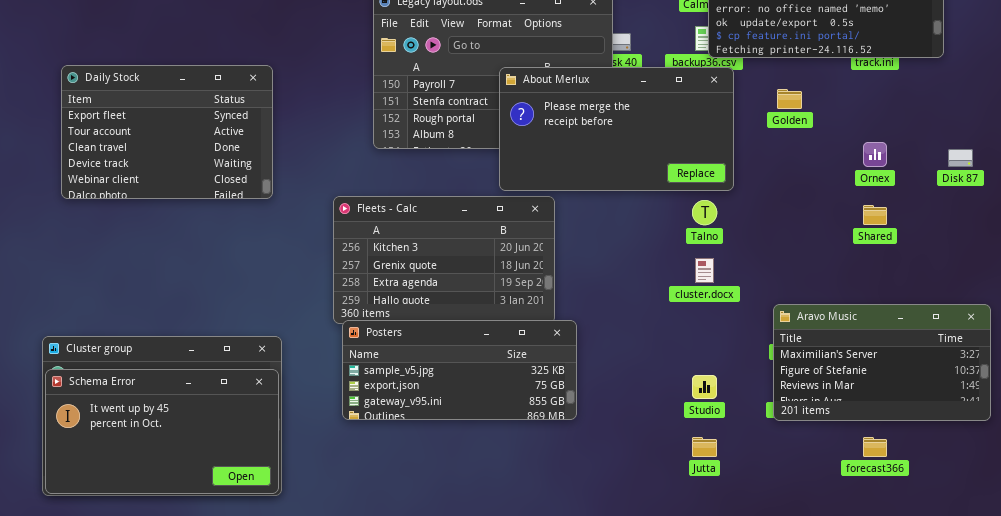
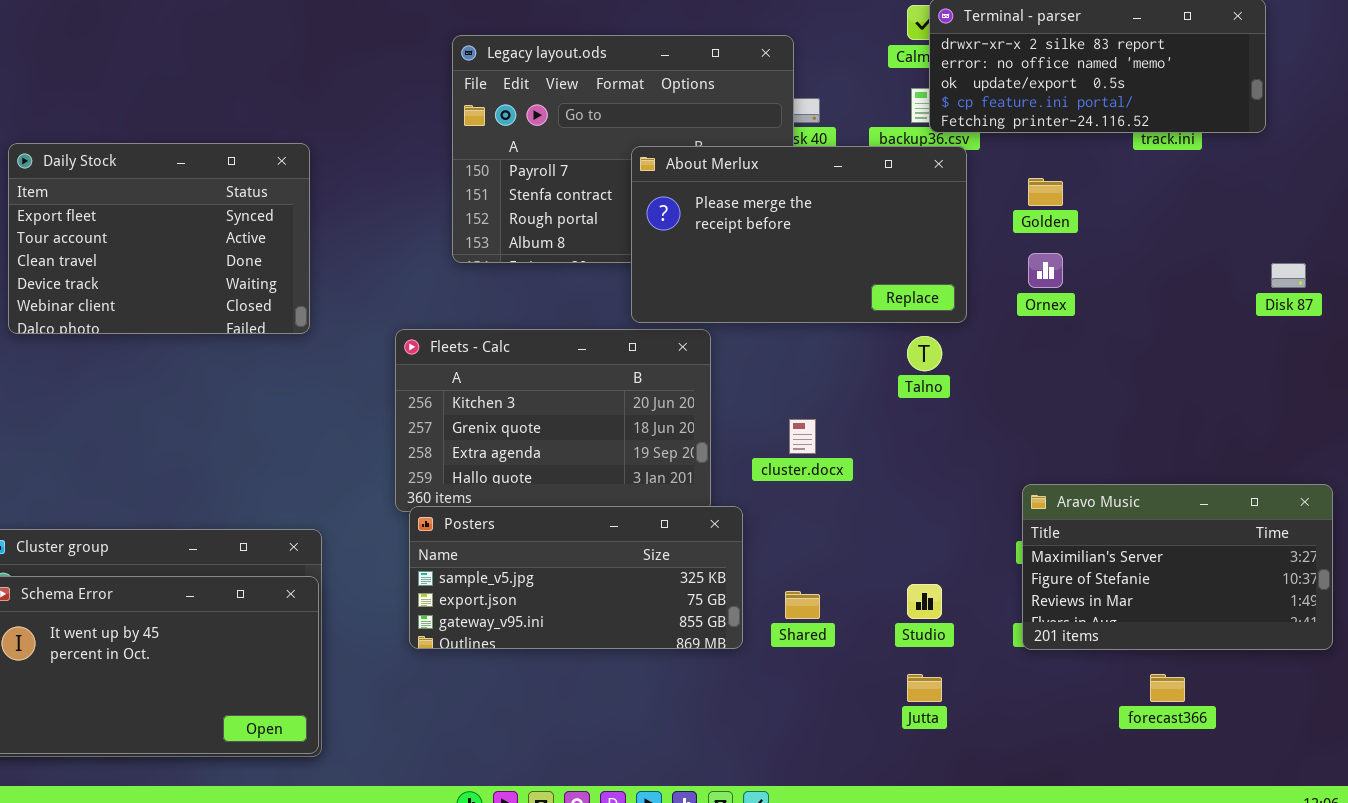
Ornex: [863,142,887,167] -> [1028,253,1063,288], moved
Shared: [863,205,887,225] -> [785,591,820,619], moved
cluster.docx: [695,258,714,283] -> [789,419,816,454], moved

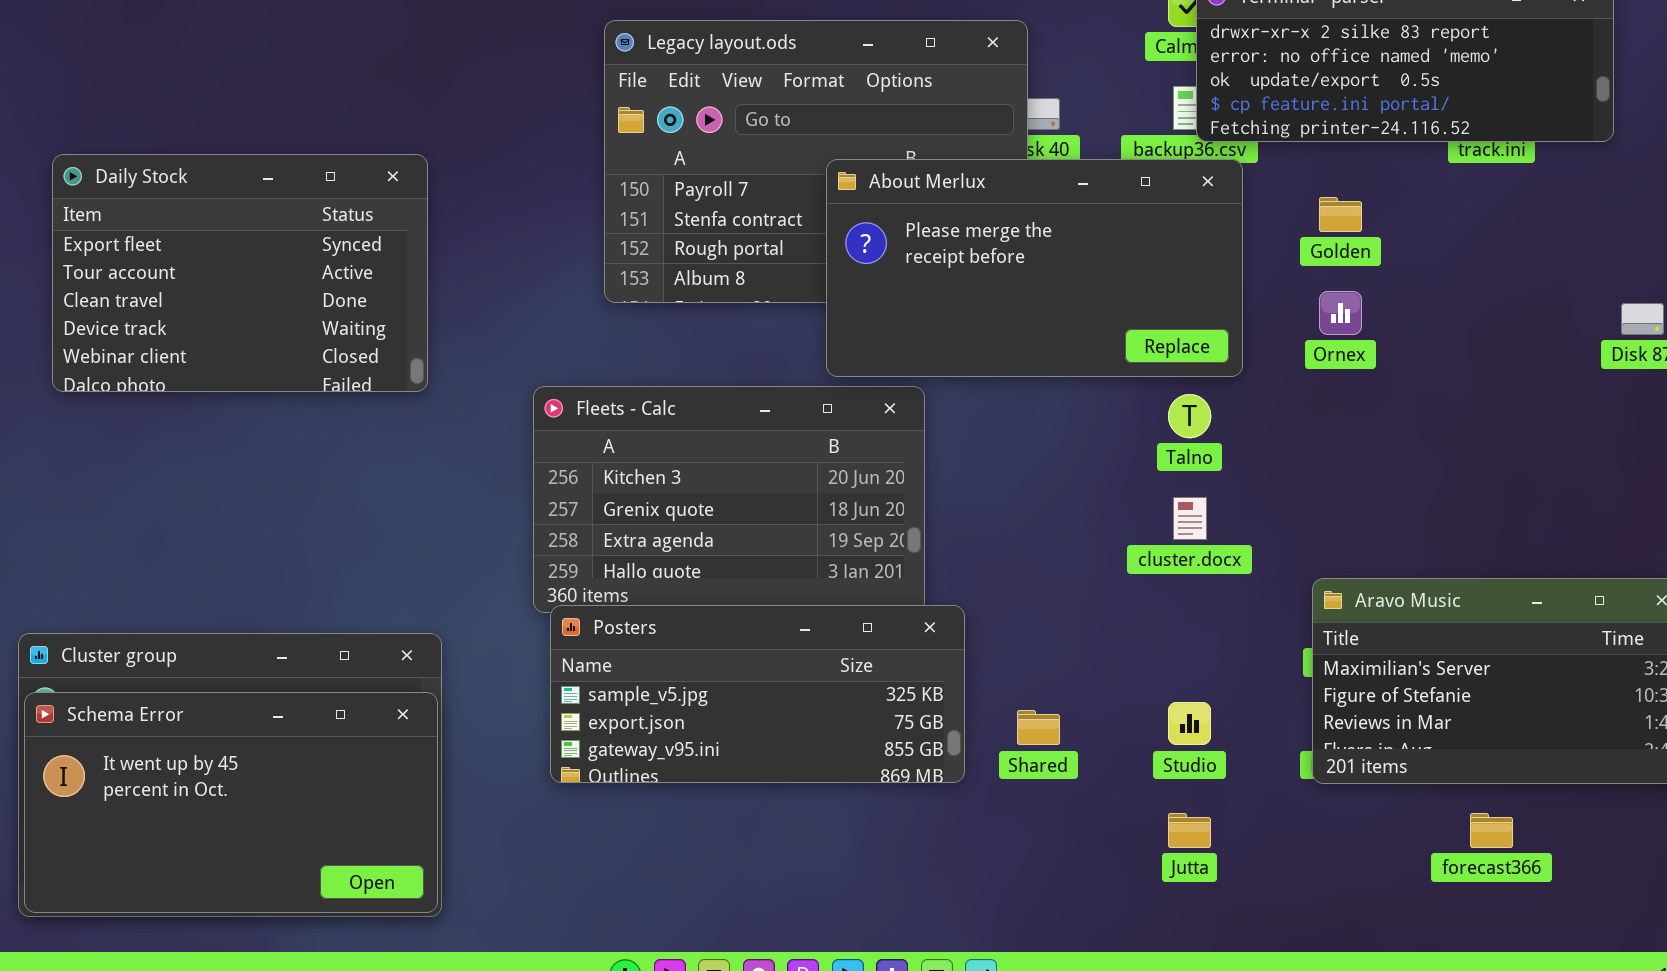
cluster.docx: [789,419,816,454] -> [1173,497,1207,540], moved

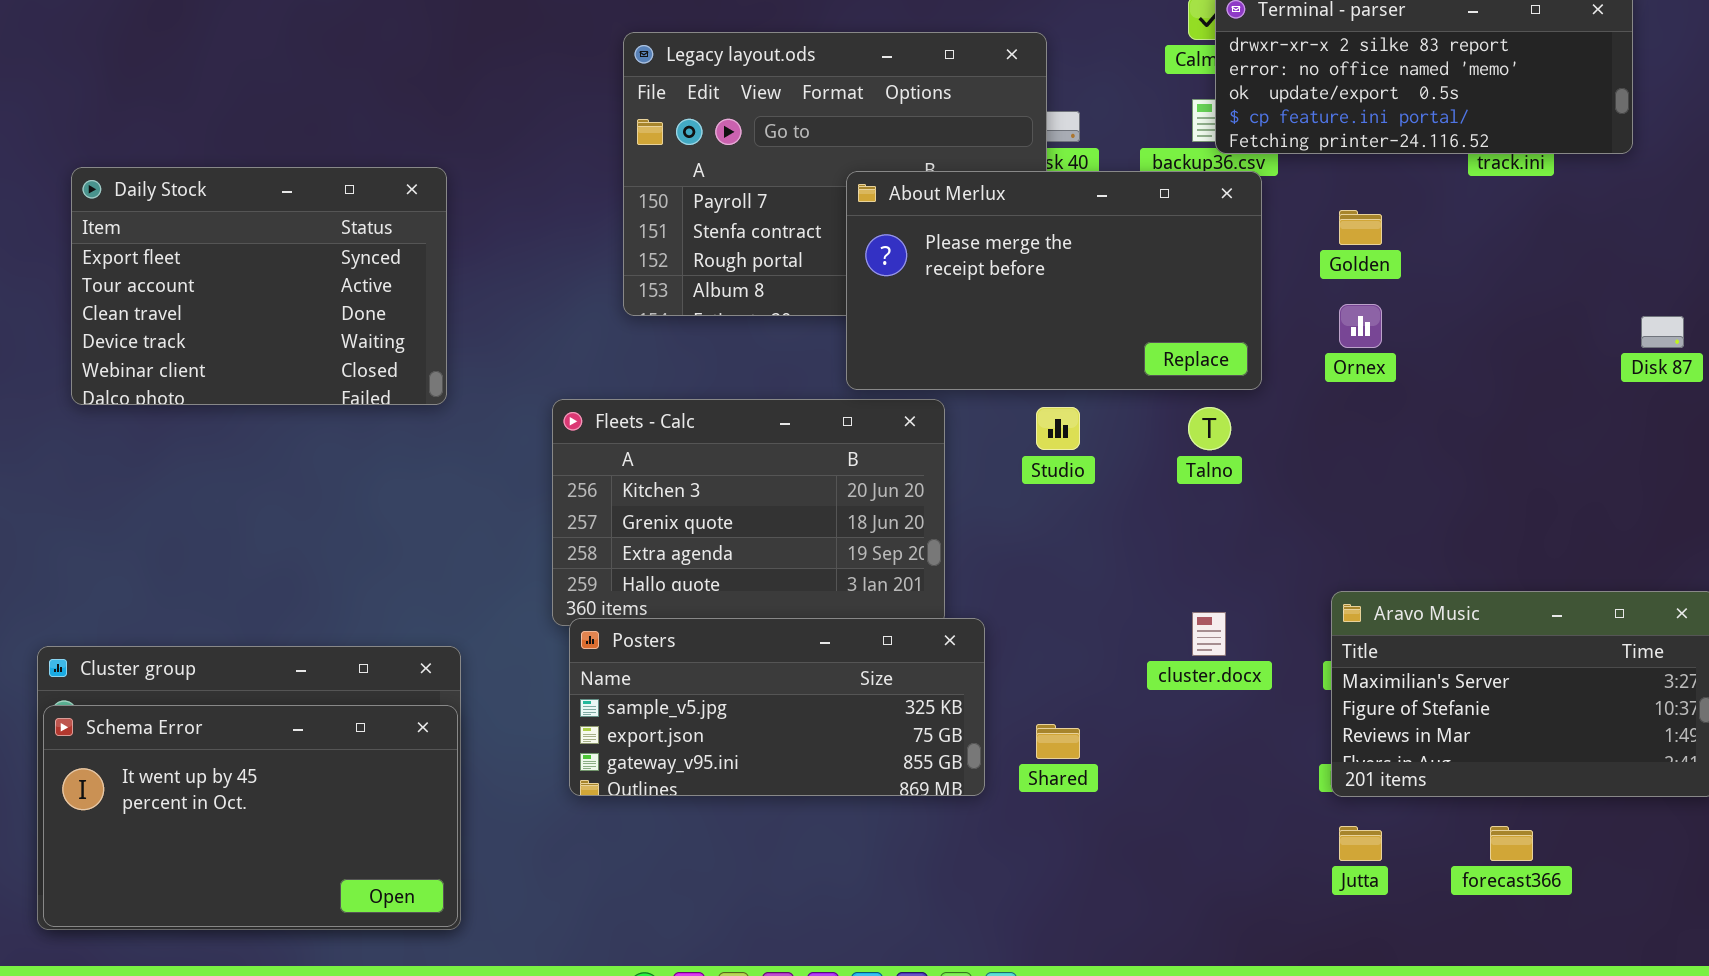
cluster.docx: [1173,497,1207,540] -> [1192,612,1226,656], moved
Studio: [1168,702,1211,745] -> [1036,407,1080,450], moved
Jutta: [1168,813,1211,848] -> [1339,826,1382,861], moved

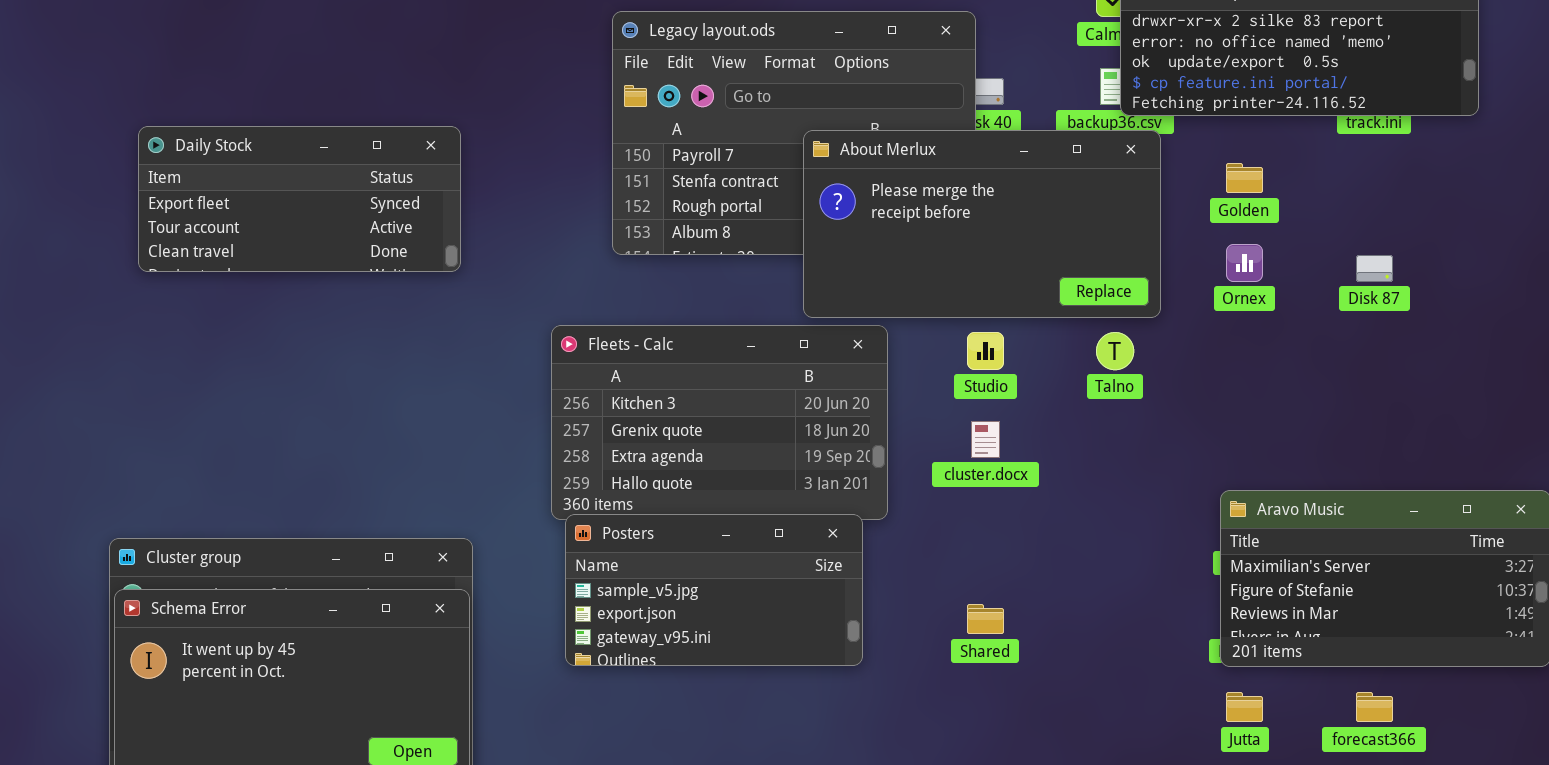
Daily Stock: [71,167,447,405] -> [138,126,461,272], resized
Disk 87: [1641,316,1684,348] -> [1356,255,1393,282], moved
cluster.docx: [1192,612,1226,656] -> [971,421,1000,458], moved
Posters: [569,618,985,796] -> [565,514,863,666], resized

